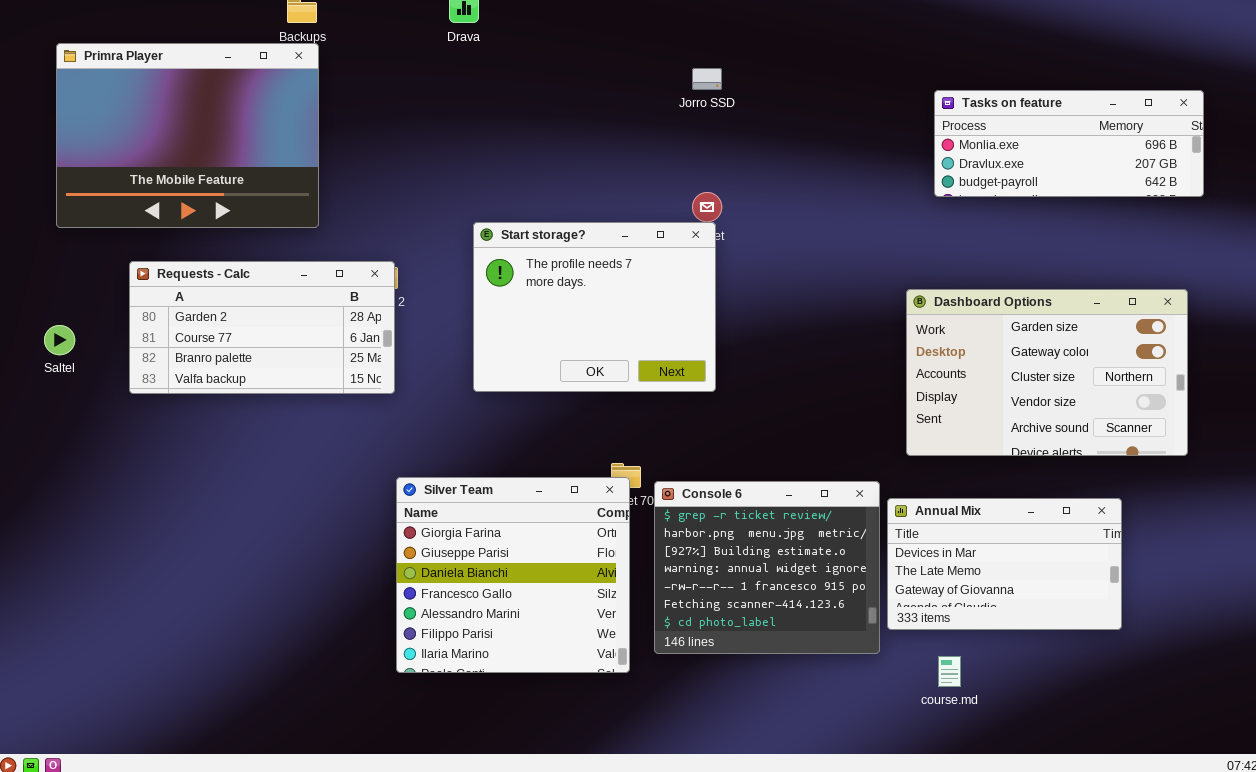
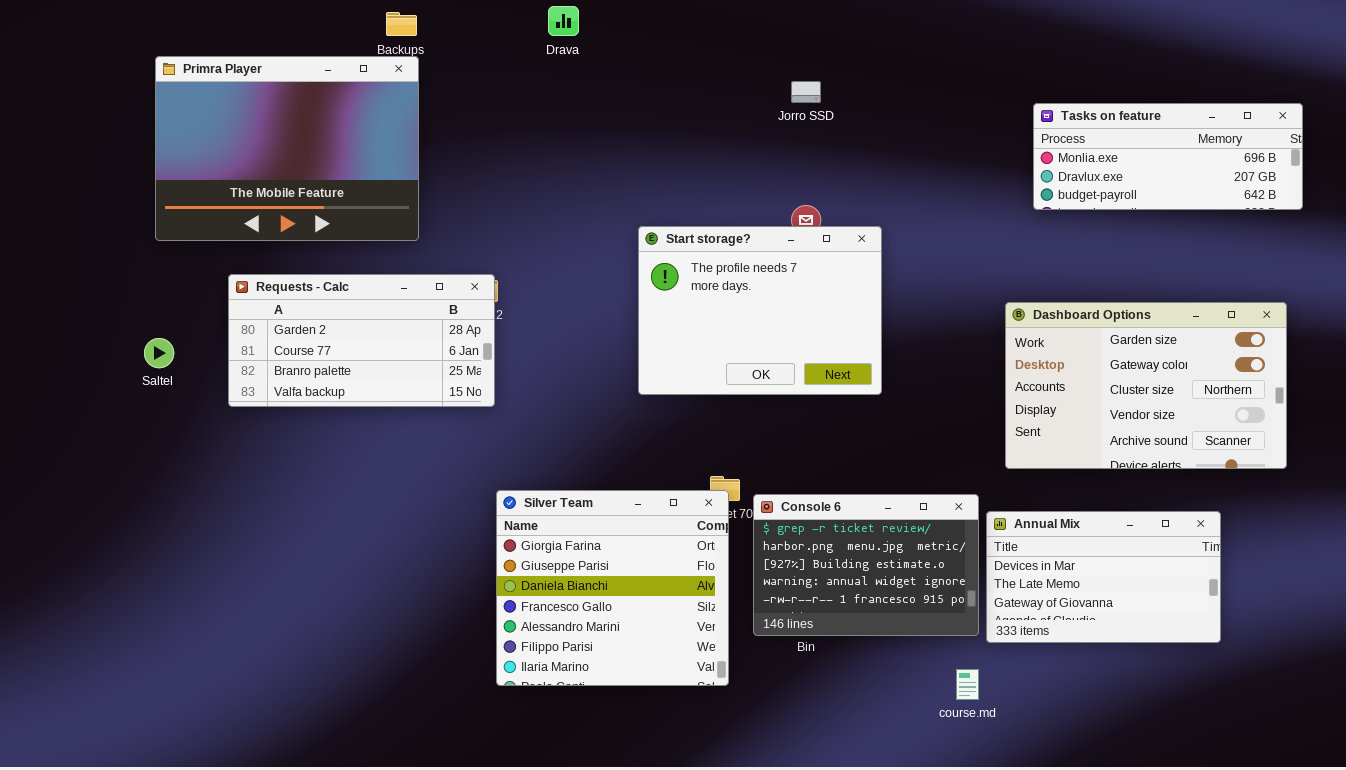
Start storage?: [473,222,716,392] -> [638,226,882,395], moved
Console 6: [654,481,880,654] -> [753,494,979,636], resized
course.md: [938,656,961,687] -> [956,669,979,700], moved

